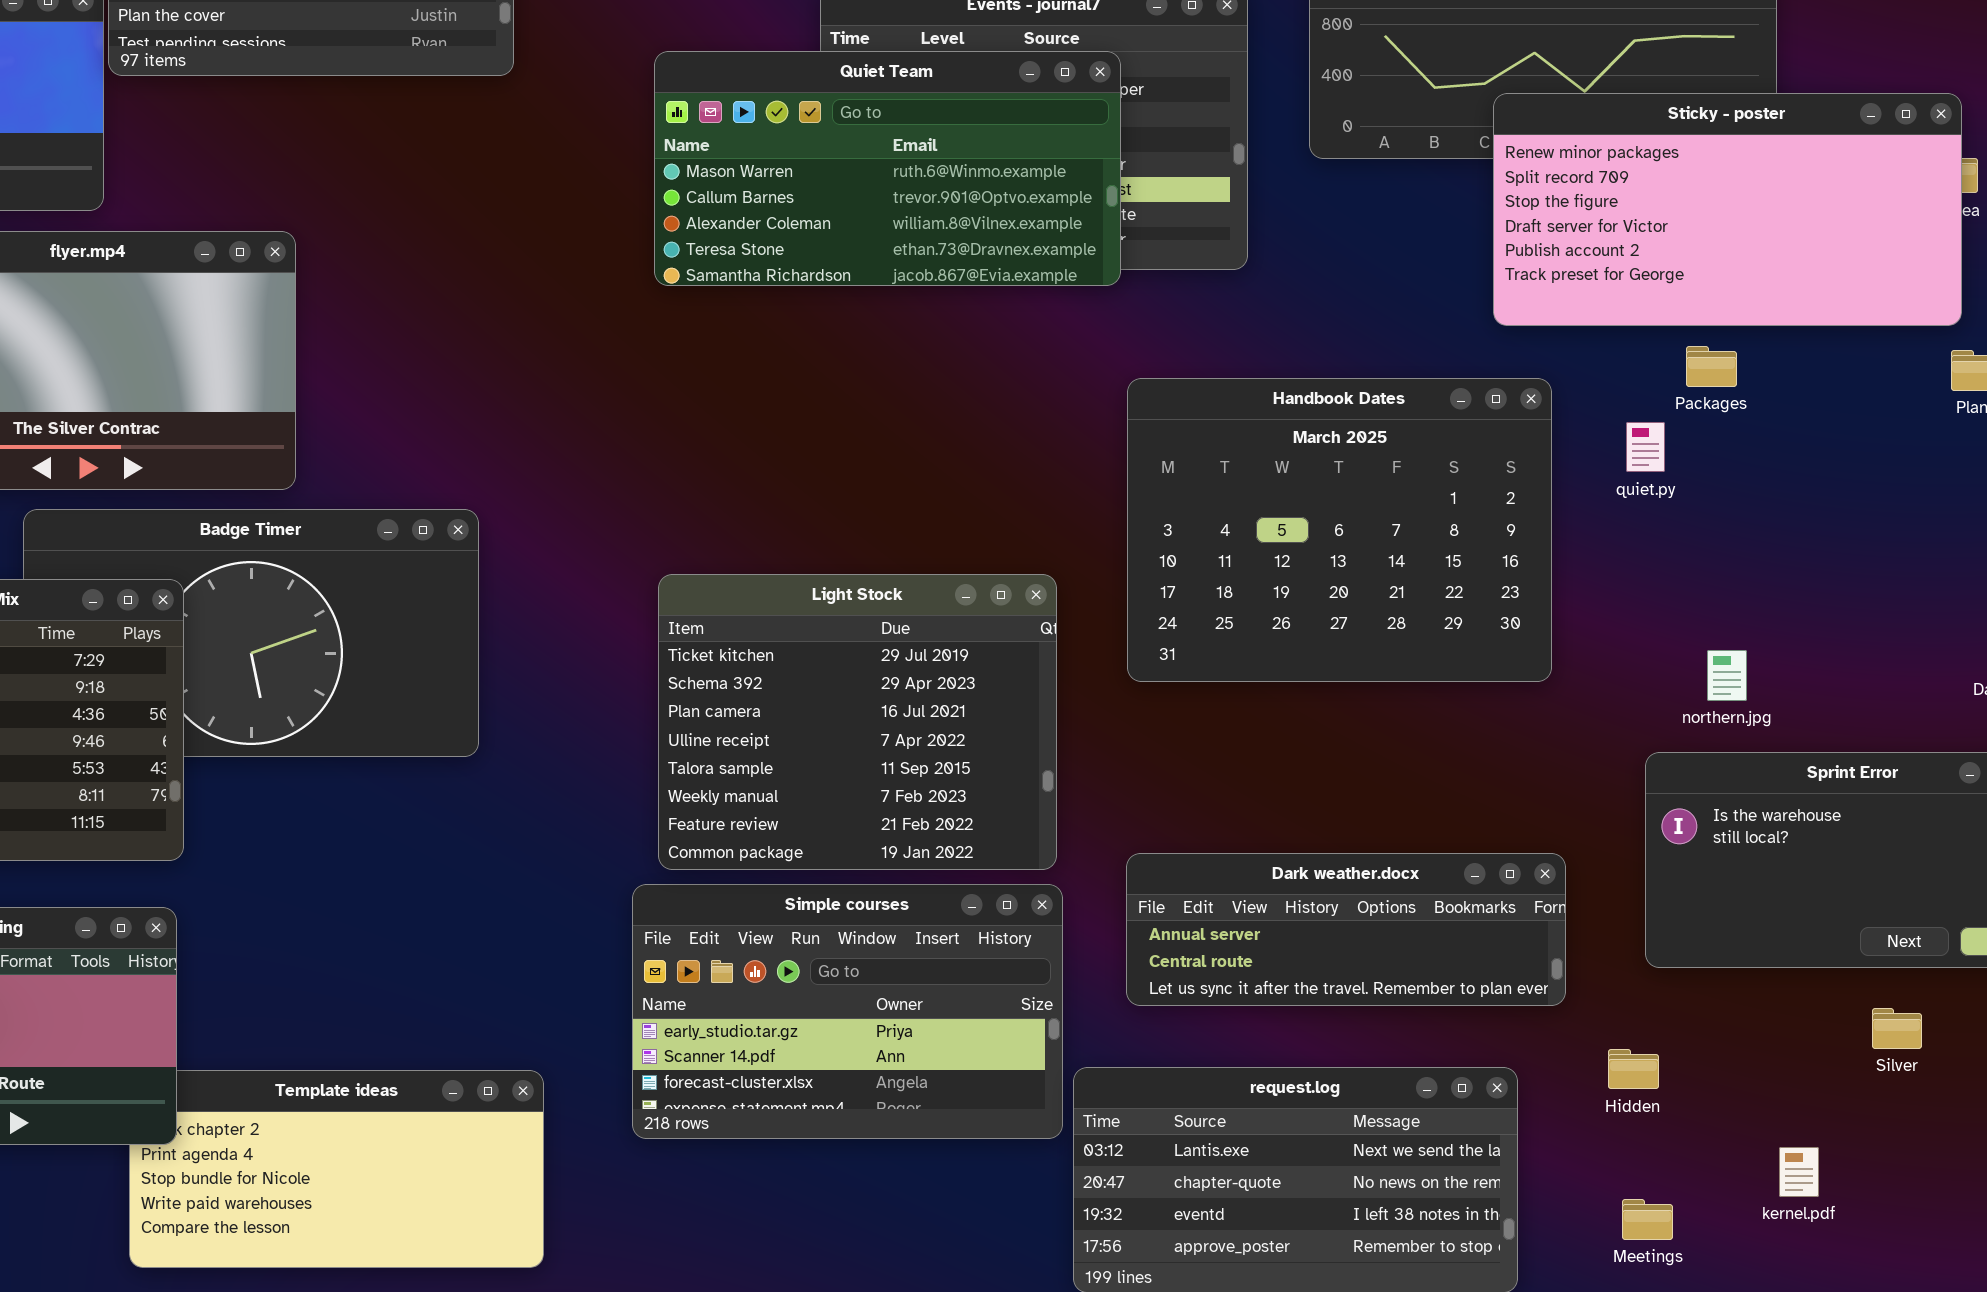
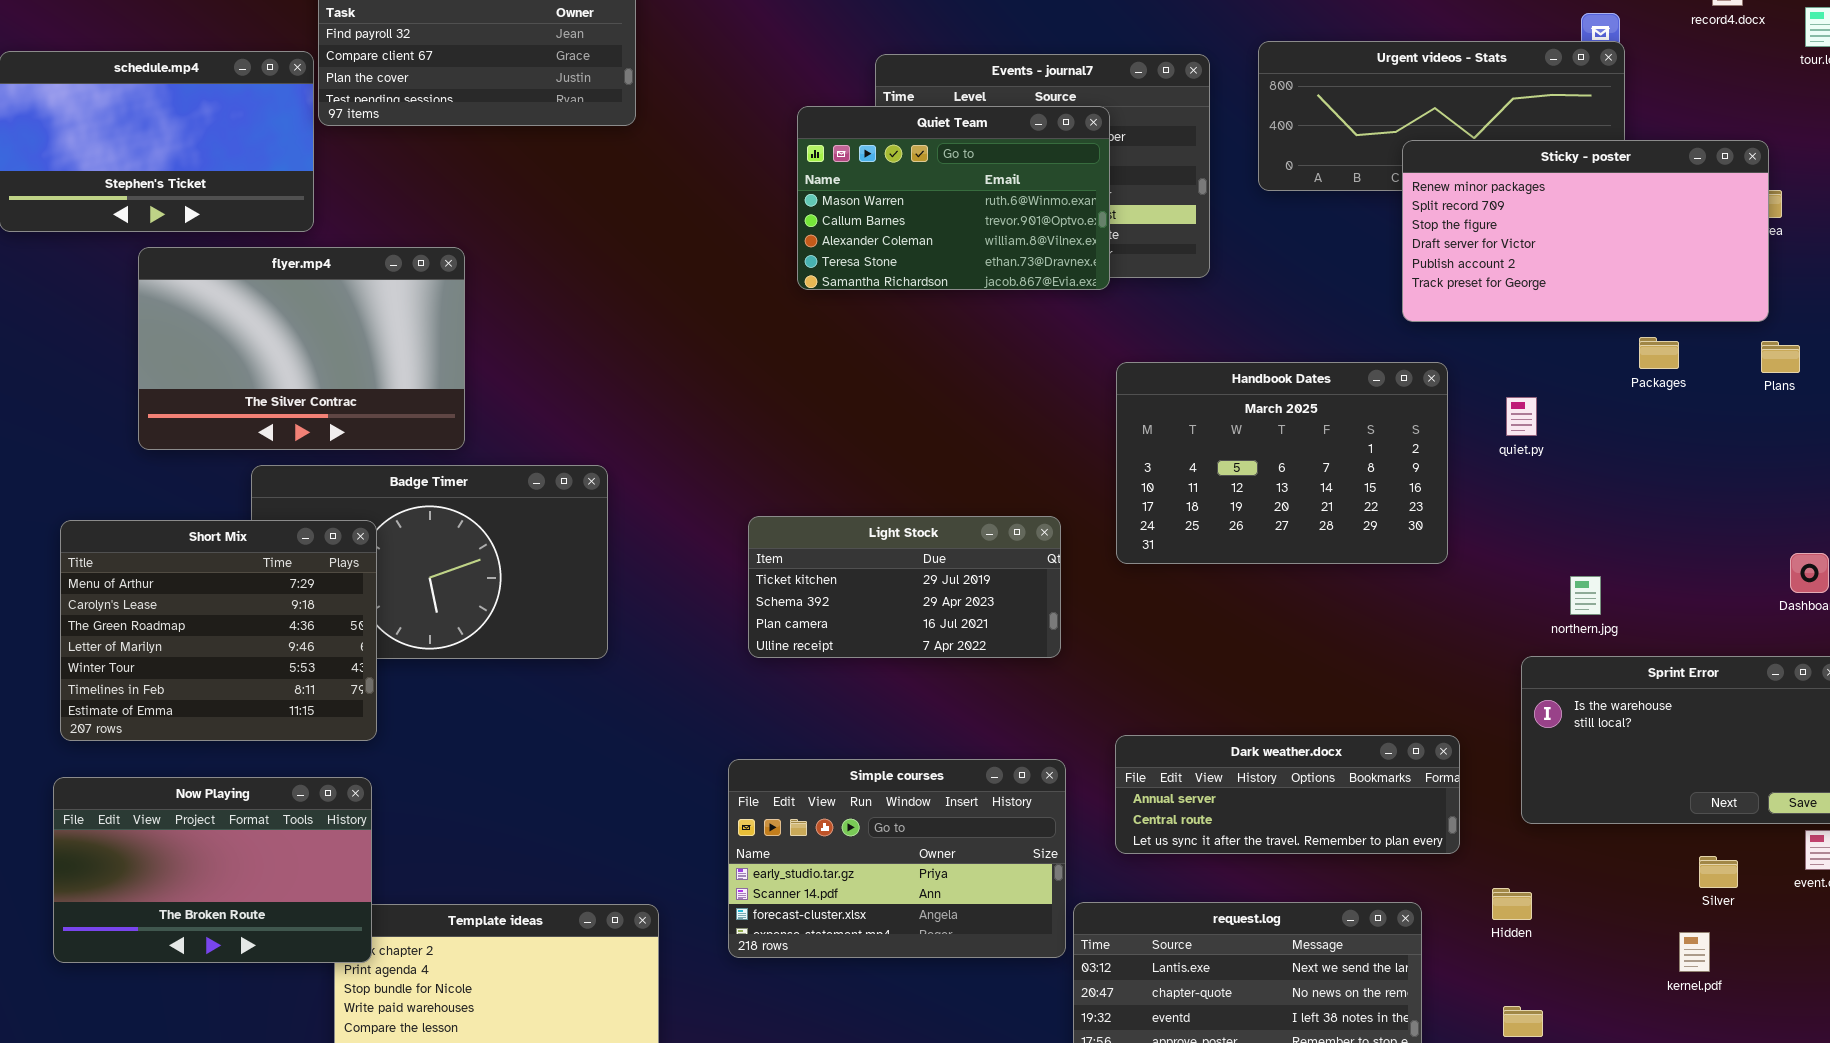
Quiet Team: [654,51,1121,286] -> [797,106,1110,290], resized
Packages: [1686,346,1737,387] -> [1639,337,1679,369], moved
Handbook Dates: [1127,378,1552,682] -> [1116,362,1448,564], resized
Light Stock: [658,574,1057,870] -> [748,516,1061,658], resized
kernel.pdf: [1779,1147,1819,1197] -> [1679,932,1710,972], moved

